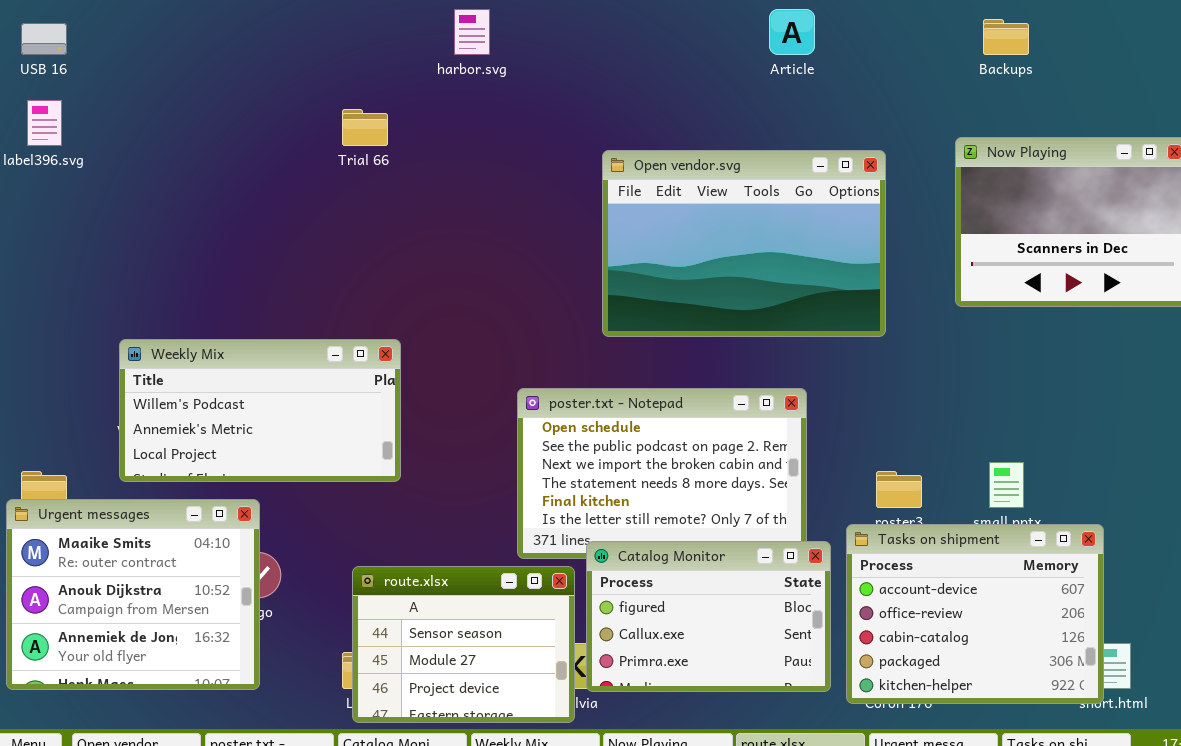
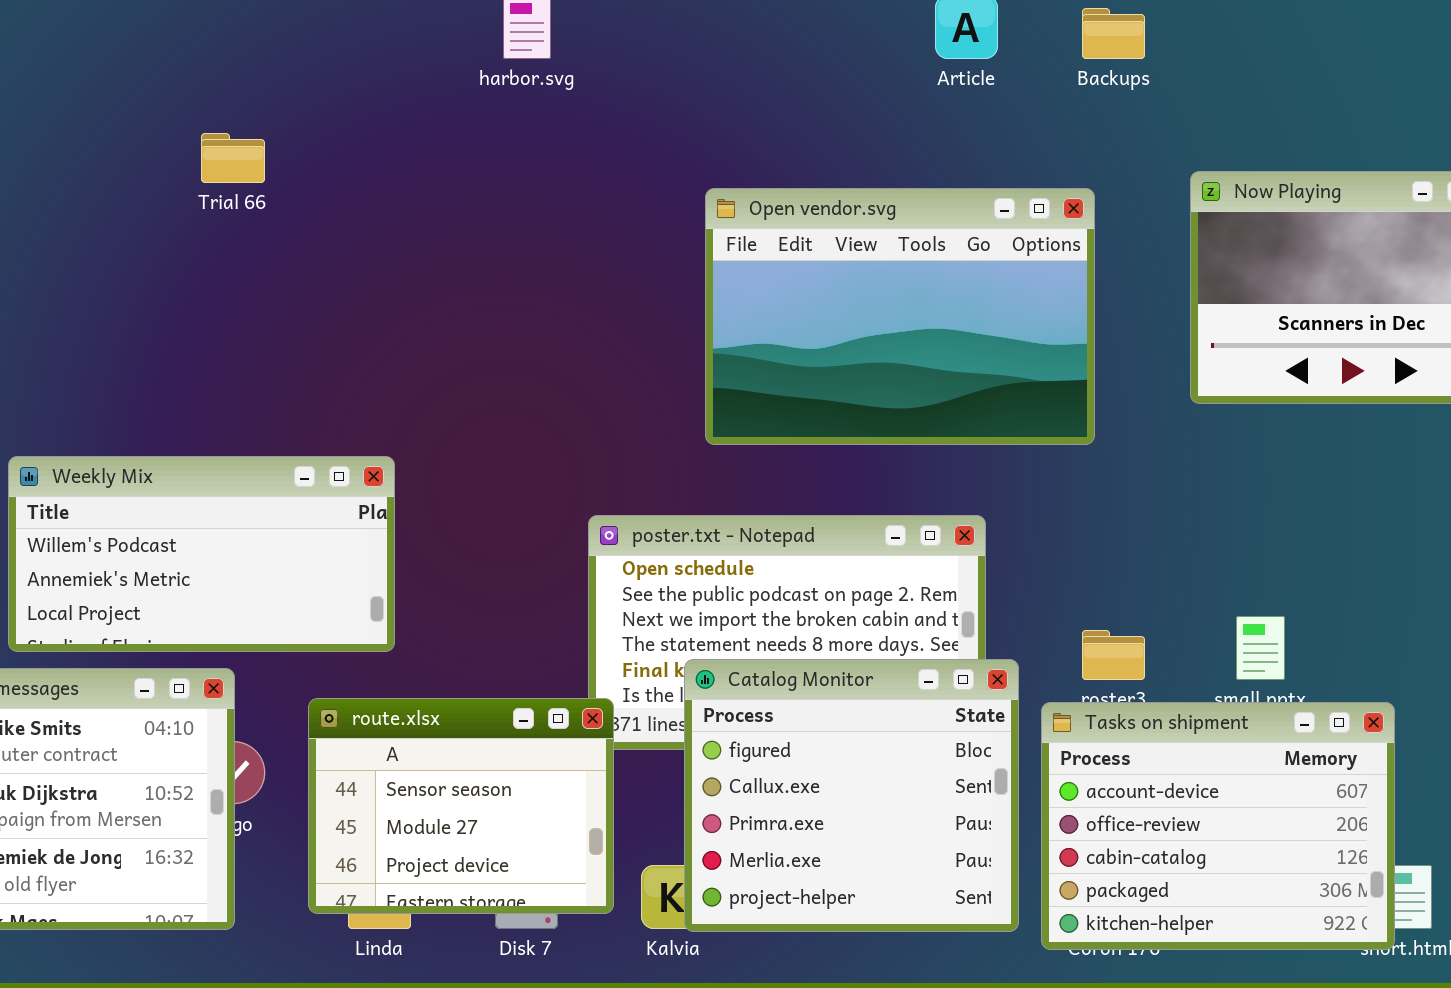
Backups: [983,19,1029,55] -> [1082,8,1145,59], moved
Trial 66: [342,109,388,146] -> [201,133,265,183], moved
Weekly Mix: [119,339,401,482] -> [8,456,395,652], moved
Catalog Monitor: [586,541,831,692] -> [684,659,1019,932], resized
route.xlsx: [352,566,575,723] -> [308,698,614,914], moved

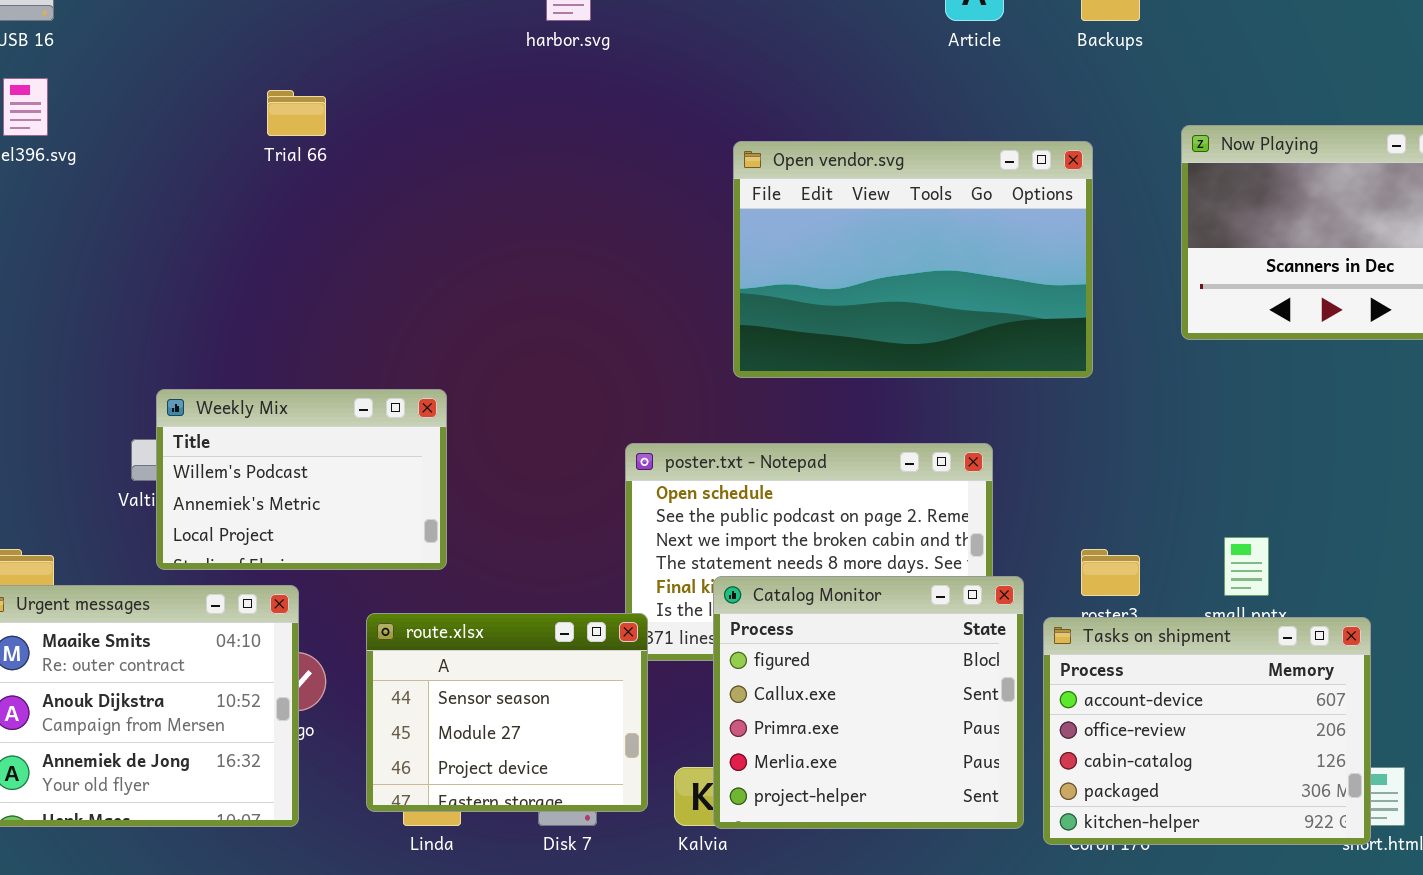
Weekly Mix: [8,456,395,652] -> [156,389,447,570], resized

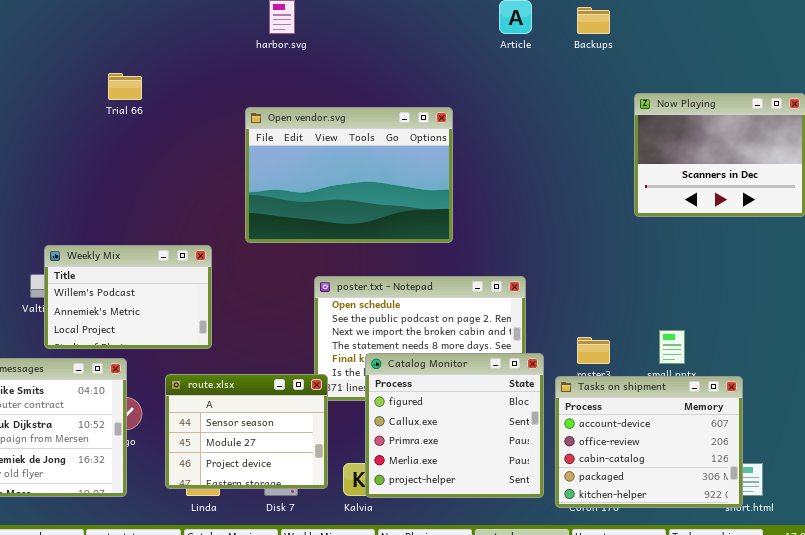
Open vendor.svg: [733,141,1093,378] -> [245,107,453,243], moved

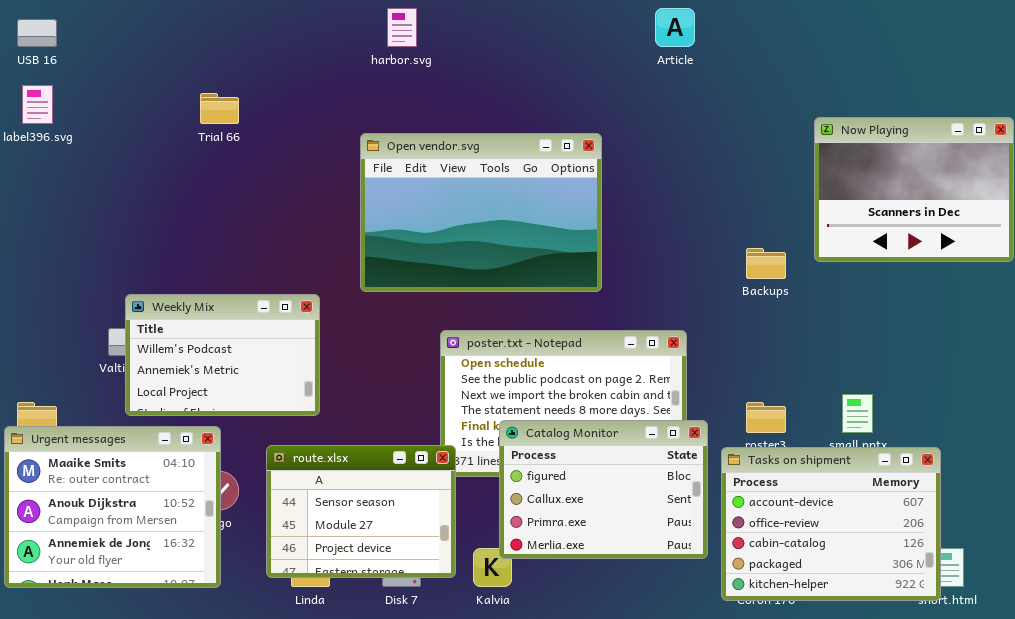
Backups: [577,7,610,34] -> [746,248,786,279], moved
Catalog Monitor: [365,353,544,498] -> [499,420,708,559], resized

